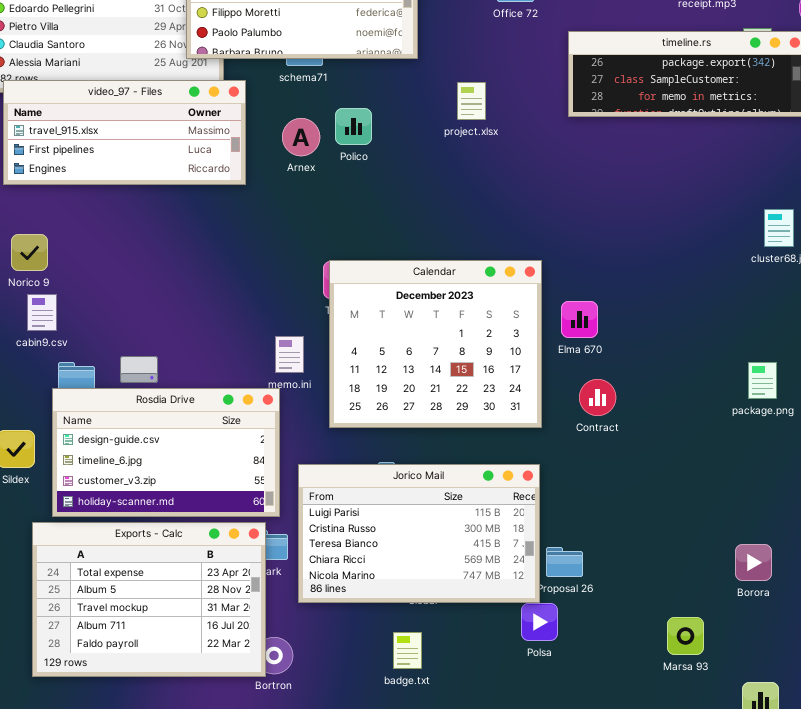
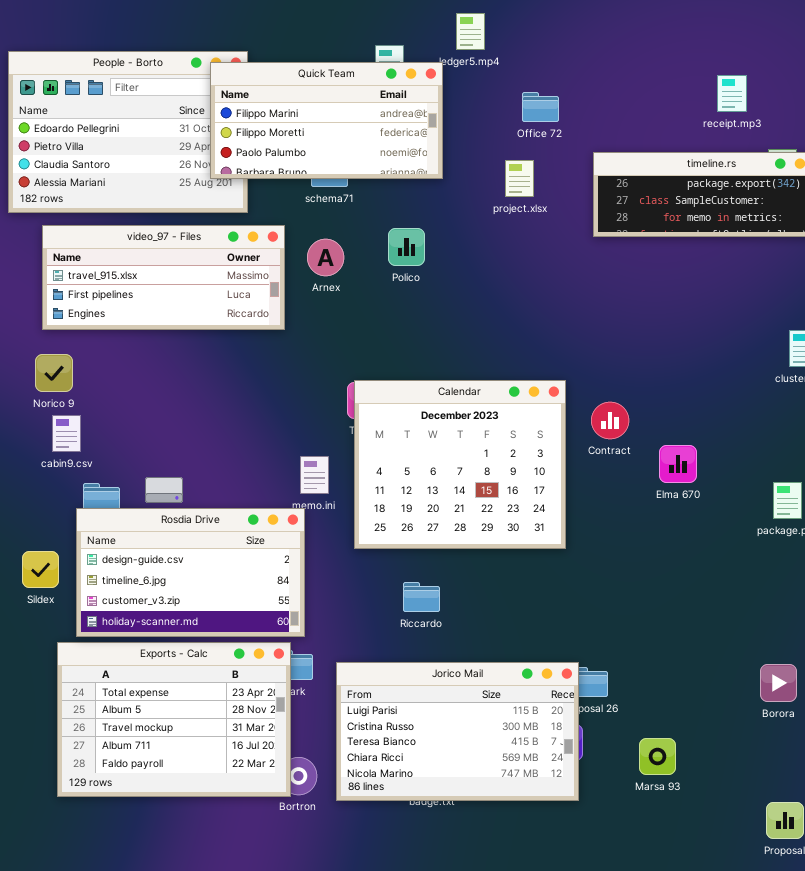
video_97 - Files: [3,80,246,185] -> [42,225,285,330], moved
project.xlsx: [457,82,486,120] -> [505,160,534,197], moved
Polico: [335,108,372,145] -> [388,228,425,266], moved
Elma 670: [561,301,598,338] -> [659,445,697,483], moved
Contract: [579,379,616,416] -> [591,402,629,439], moved
Jorico Mail: [298,464,540,603] -> [336,662,579,801], moved
Marsa 93: [667,617,704,655] -> [639,738,676,775], moved

